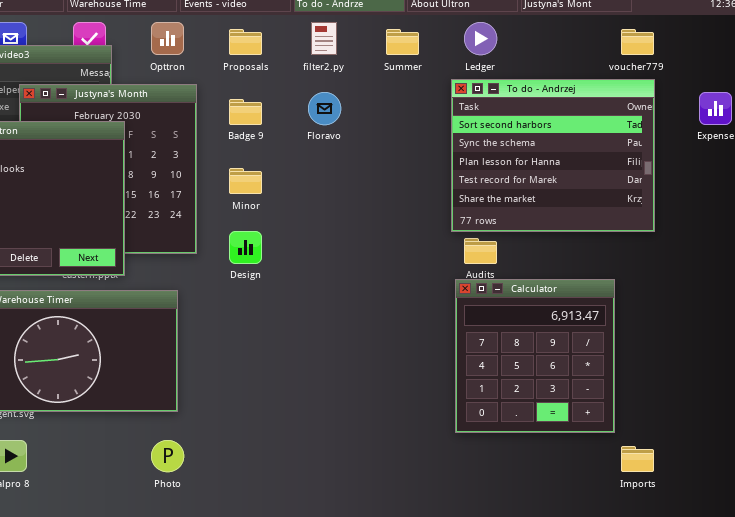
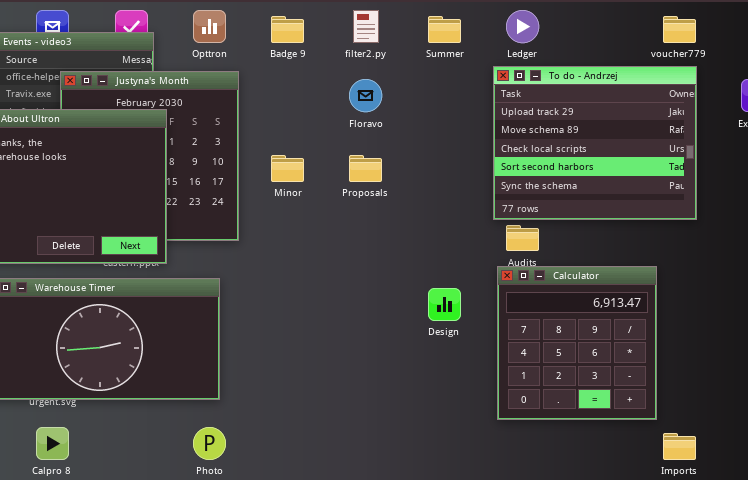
Proposals: [229,29,262,55] -> [349,155,382,182], moved
To do - Andrzej: [451,79,655,232] -> [493,66,697,220], scrolled up 3 rows
Badge 9: [229,99,262,125] -> [271,16,304,43], moved
Design: [229,231,262,264] -> [428,288,461,321], moved

